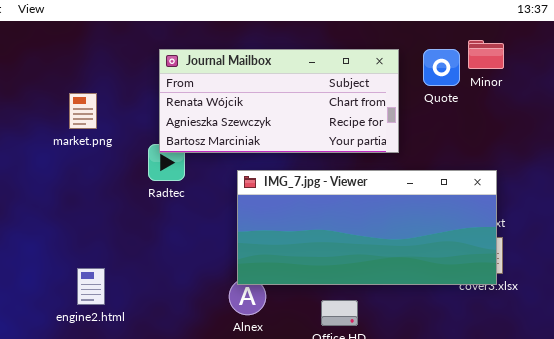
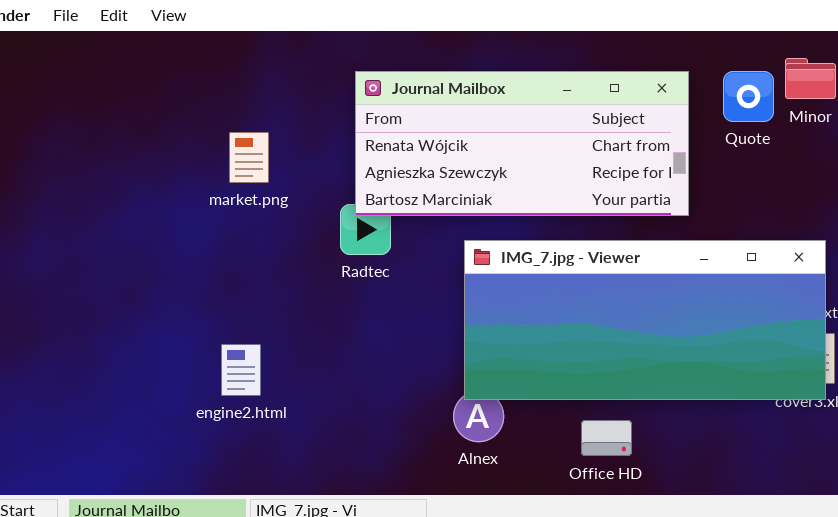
engine2.html: [77,268,105,305] -> [221,344,261,396], moved

